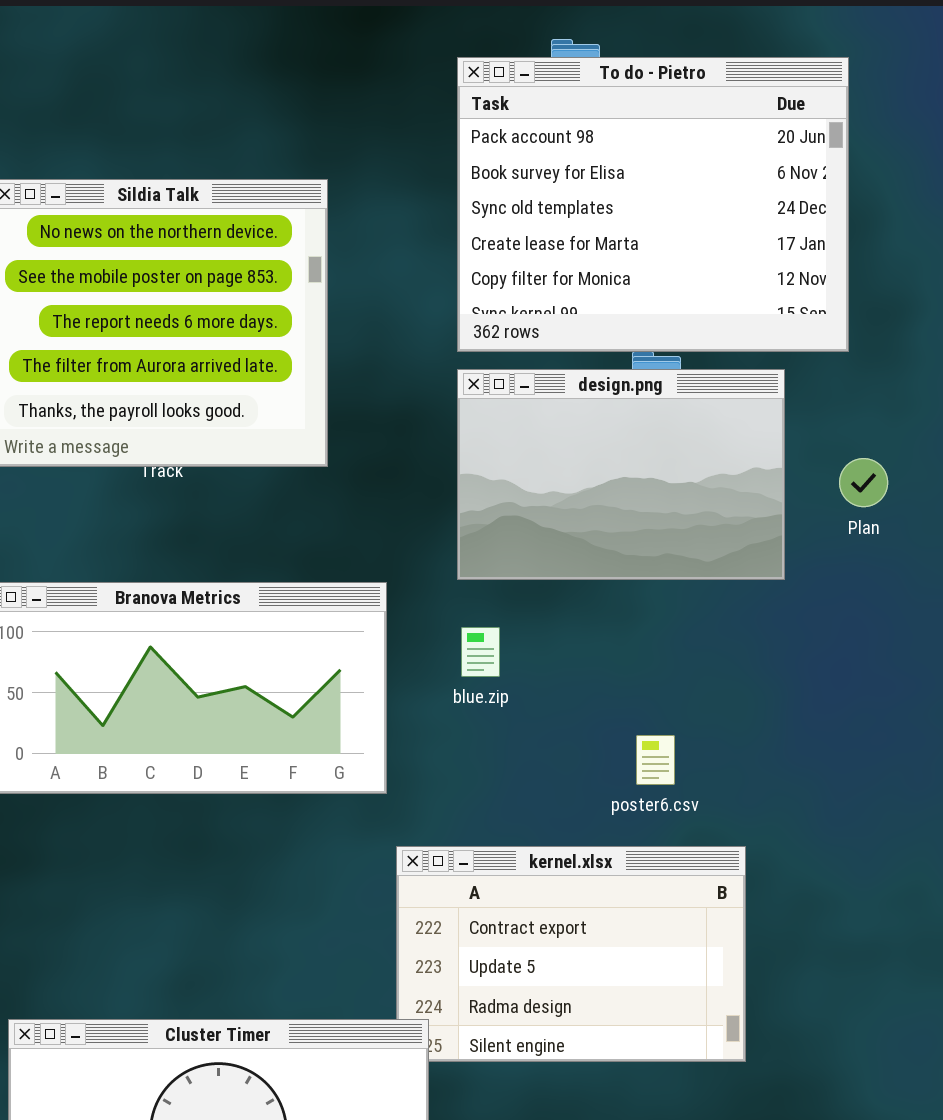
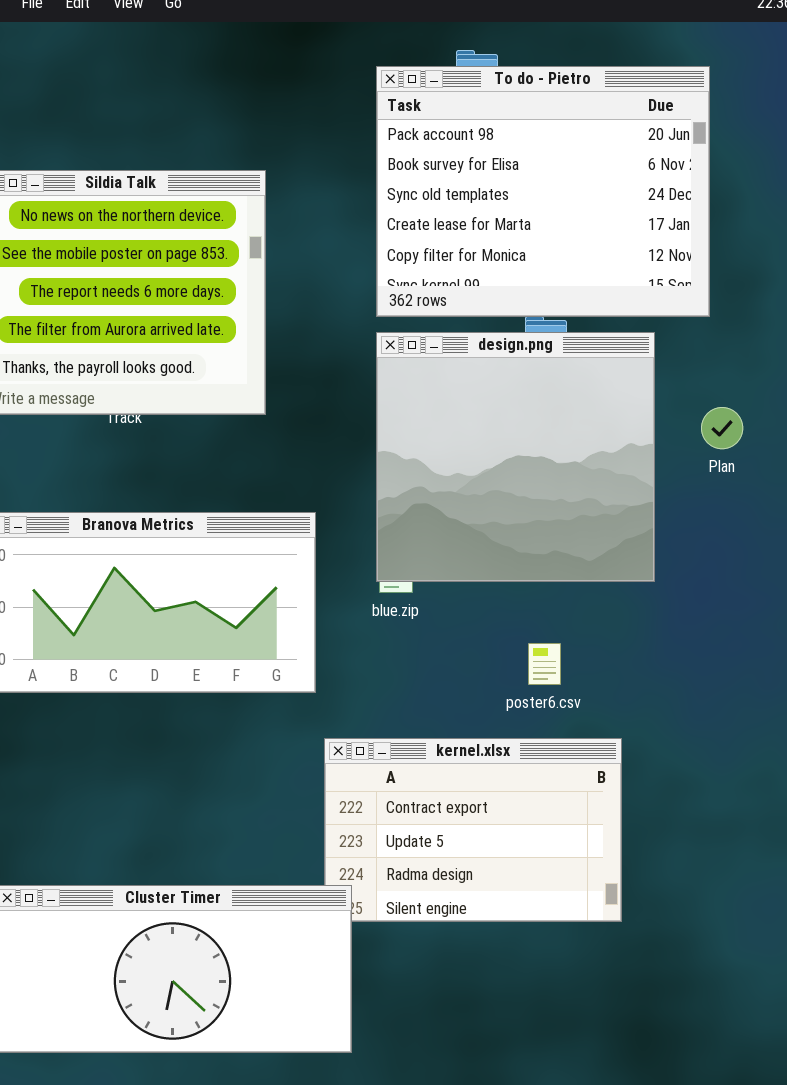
design.png: [457,369,785,580] -> [376,332,655,582], resized

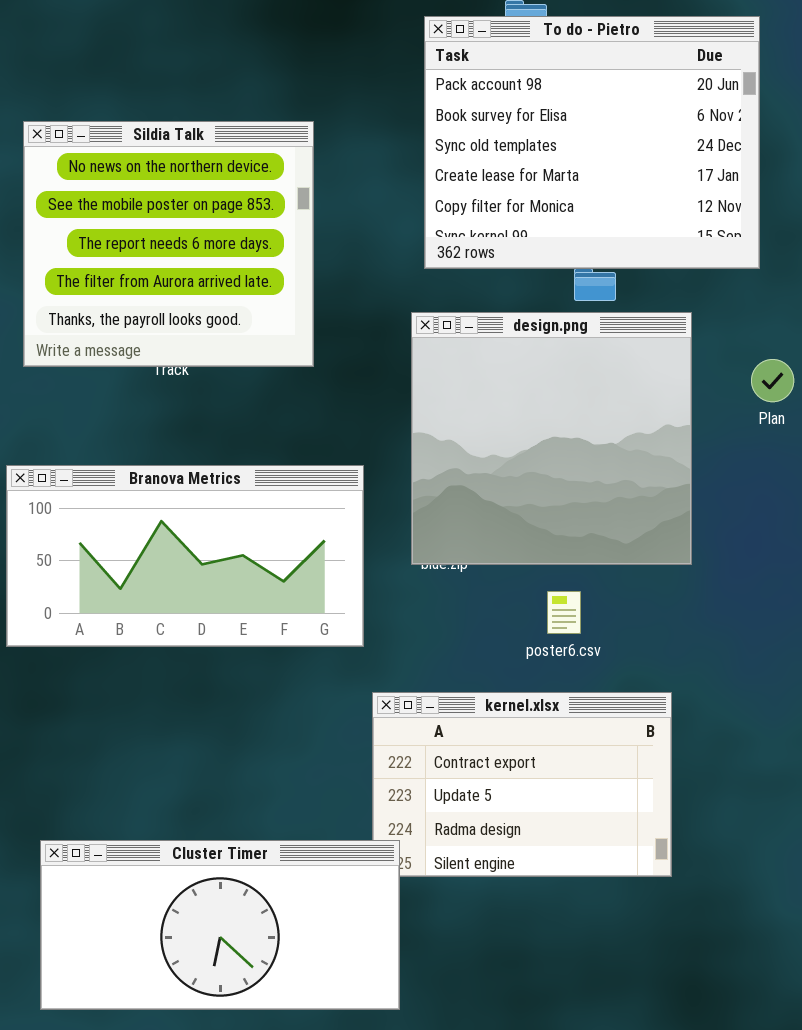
design.png: [376,332,655,582] -> [411,312,692,565], moved
poster6.csv: [528,643,561,685] -> [547,591,581,634], moved

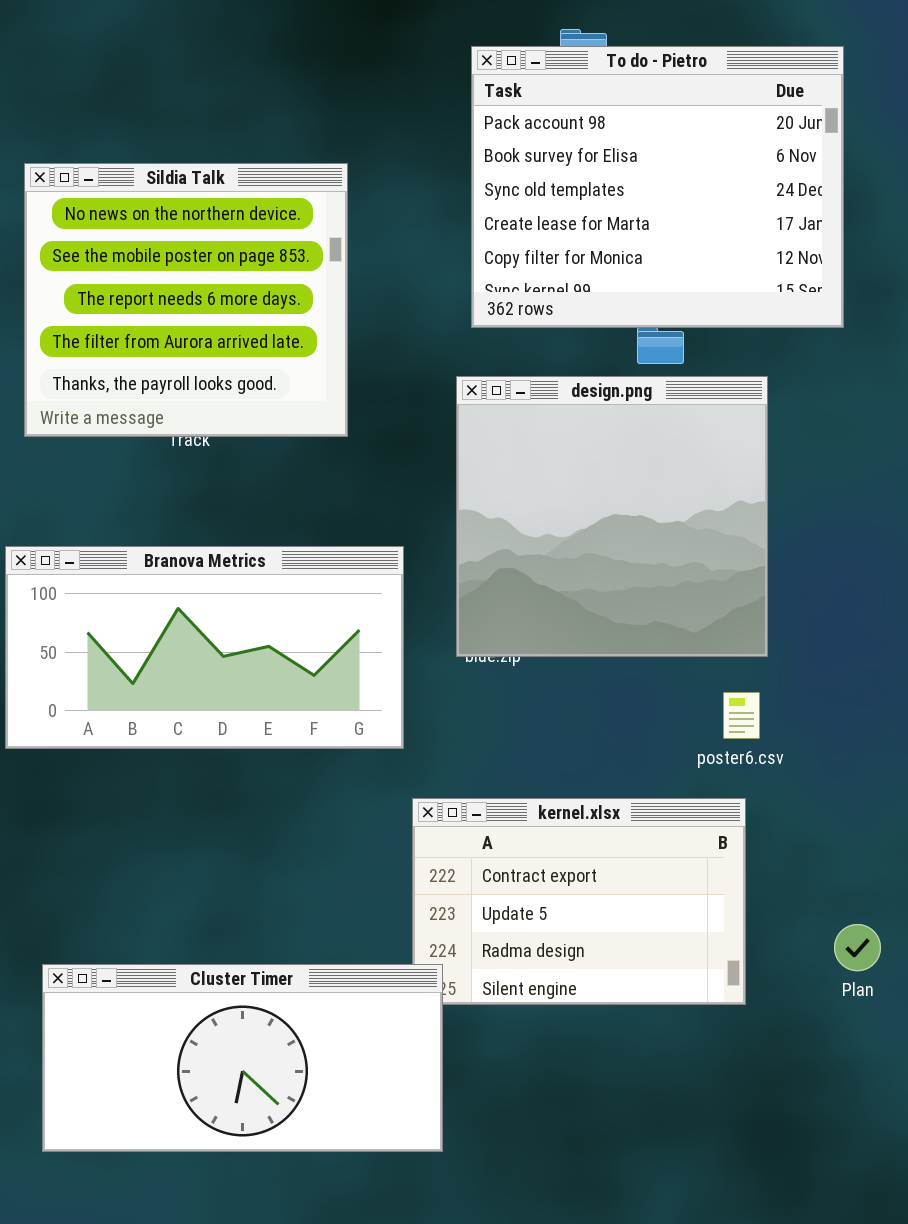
Plan: [751,359,794,402] -> [834,924,881,971], moved
poster6.csv: [547,591,581,634] -> [723,692,760,739], moved

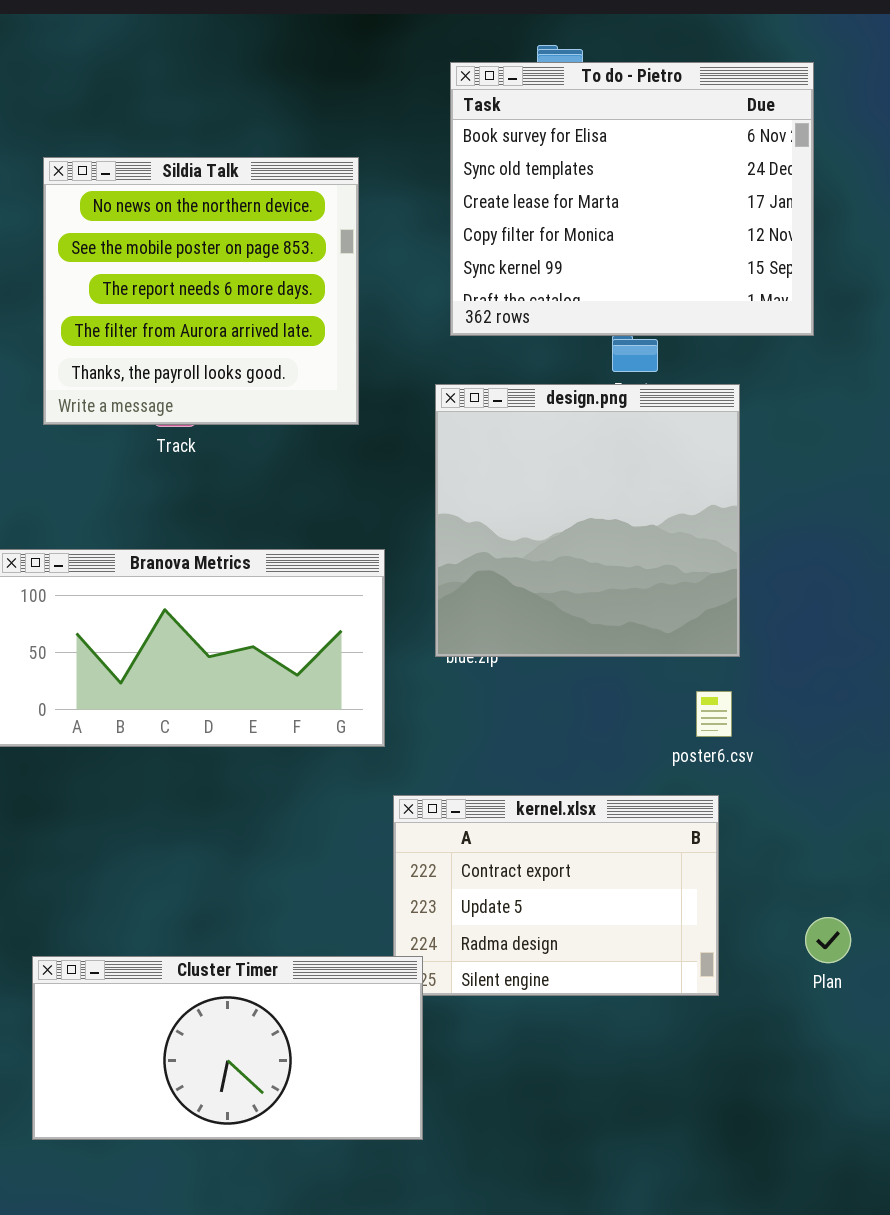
To do - Pietro: [471,46,844,328] -> [450,62,814,336], scrolled down 1 row
Sildia Talk: [24,163,348,437] -> [43,157,359,425], moved

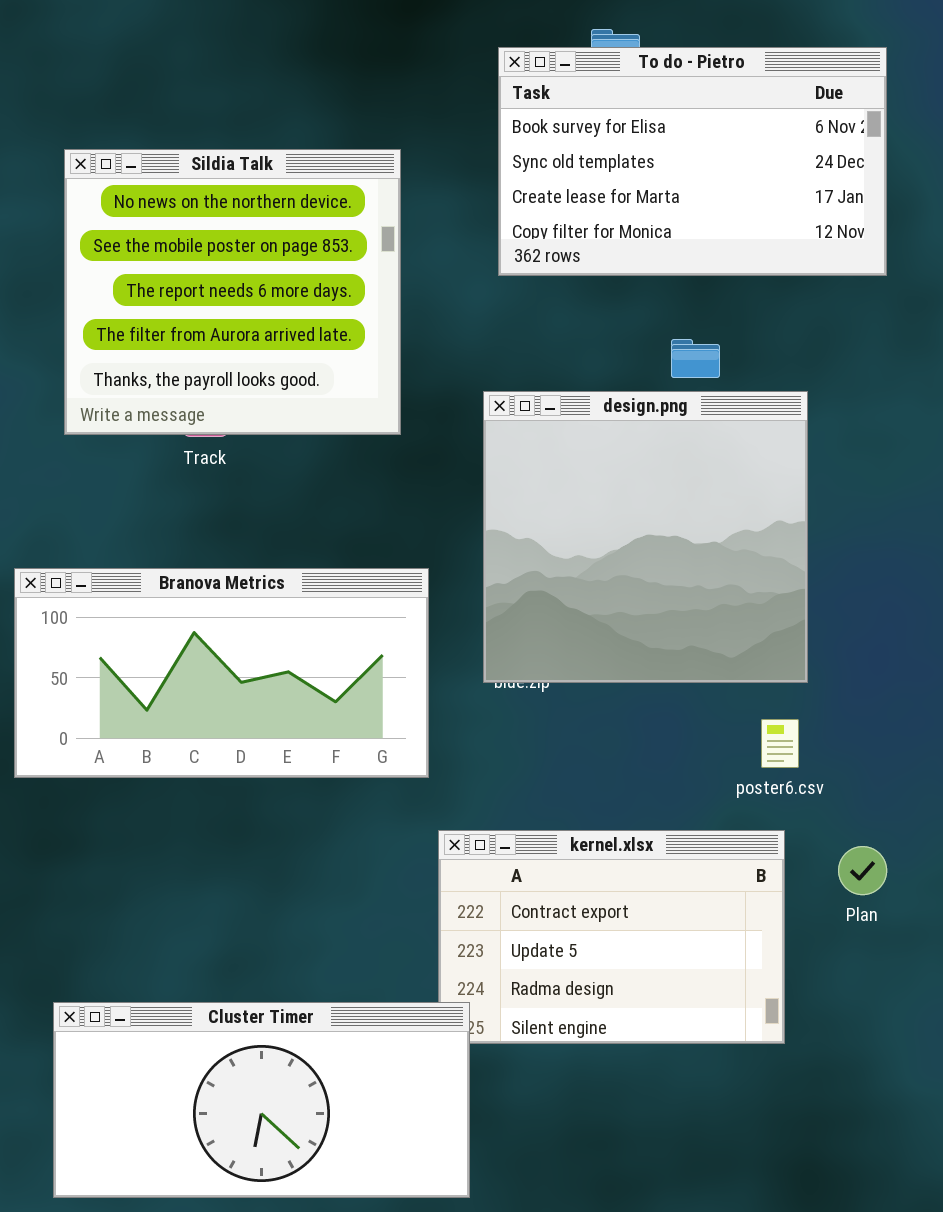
To do - Pietro: [450,62,814,336] -> [498,47,887,276], resized
Plan: [805,917,851,963] -> [838,846,887,895], moved

